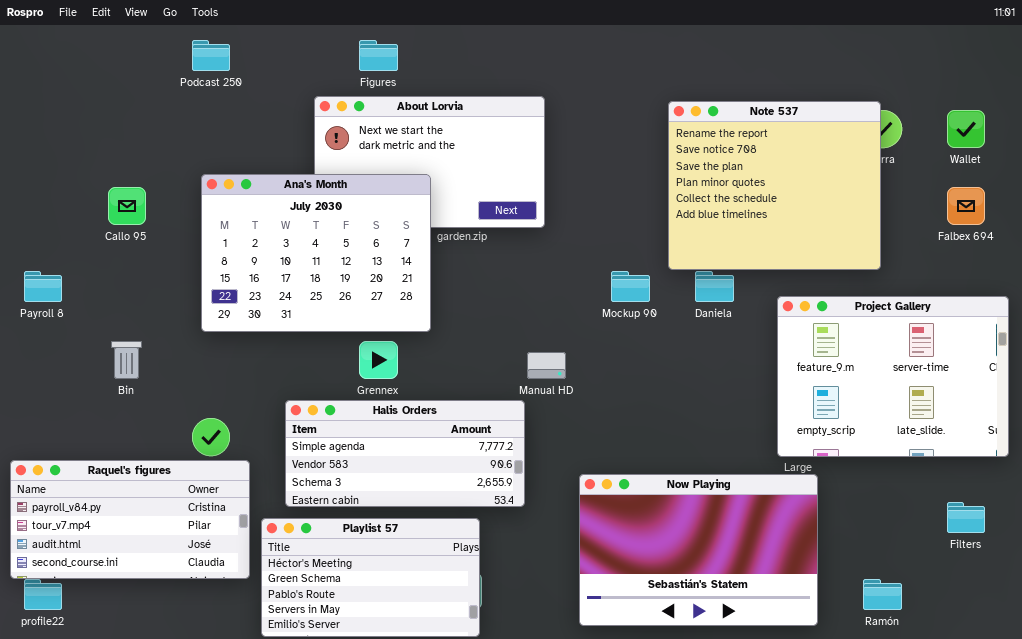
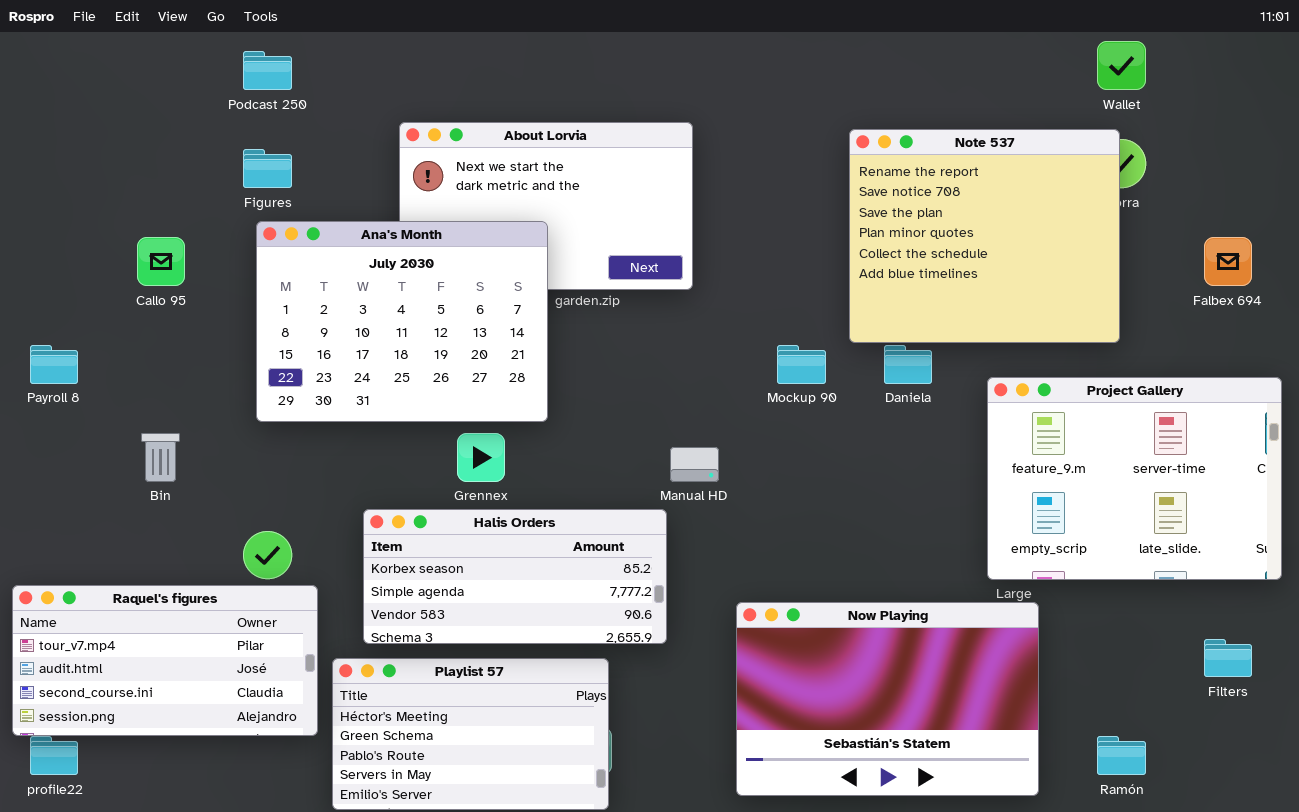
Figures: [359,40,398,71] -> [243,149,292,188], moved
Wallet: [947,110,985,148] -> [1097,41,1146,90], moved
Halis Orders: [285,400,525,507] -> [363,509,667,644], scrolled up 1 row
Raquel's figures: [10,460,250,579] -> [12,585,318,736], scrolled down 1 row

